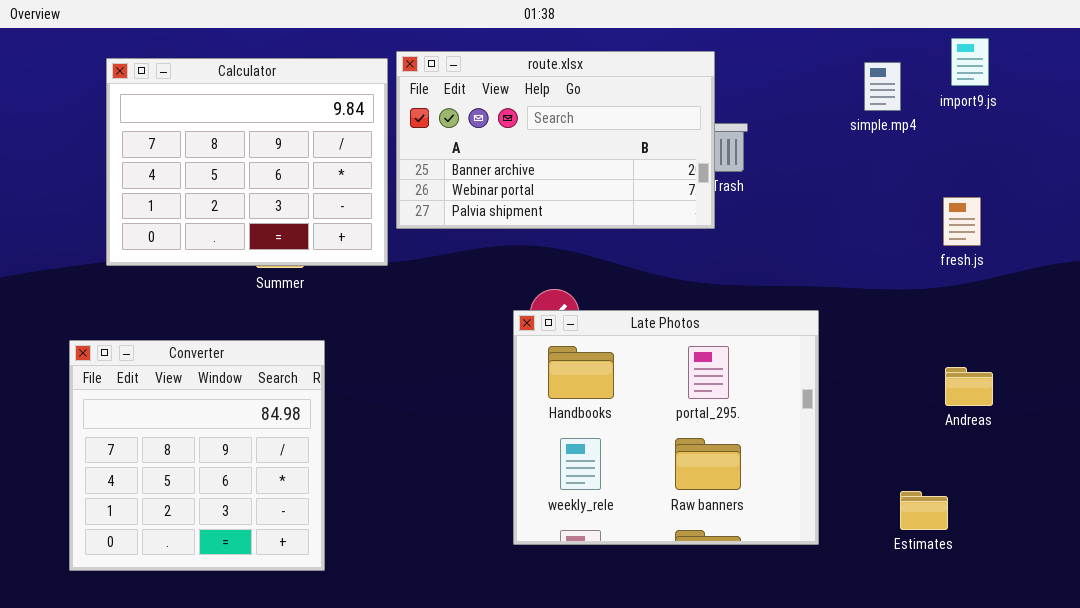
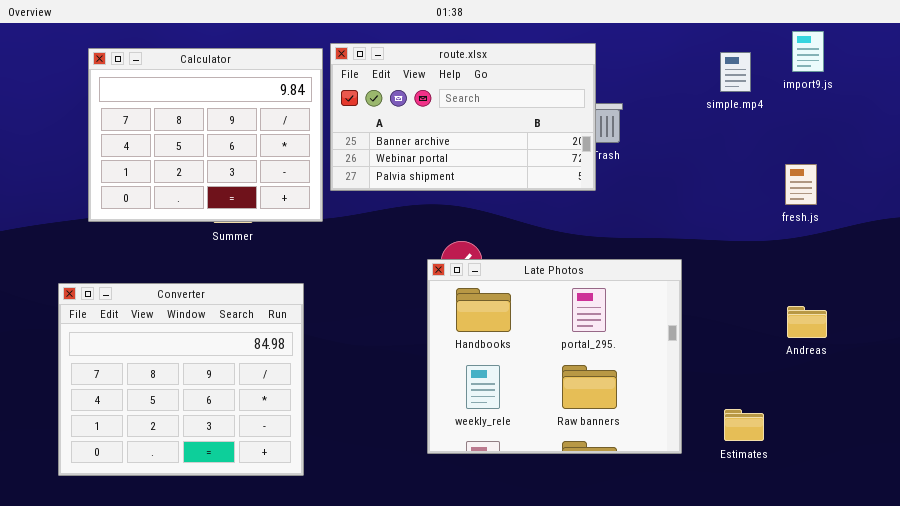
Converter: [69,340,325,571] -> [58,283,304,476], resized
Estimates: [900,491,948,530] -> [724,409,764,441], moved

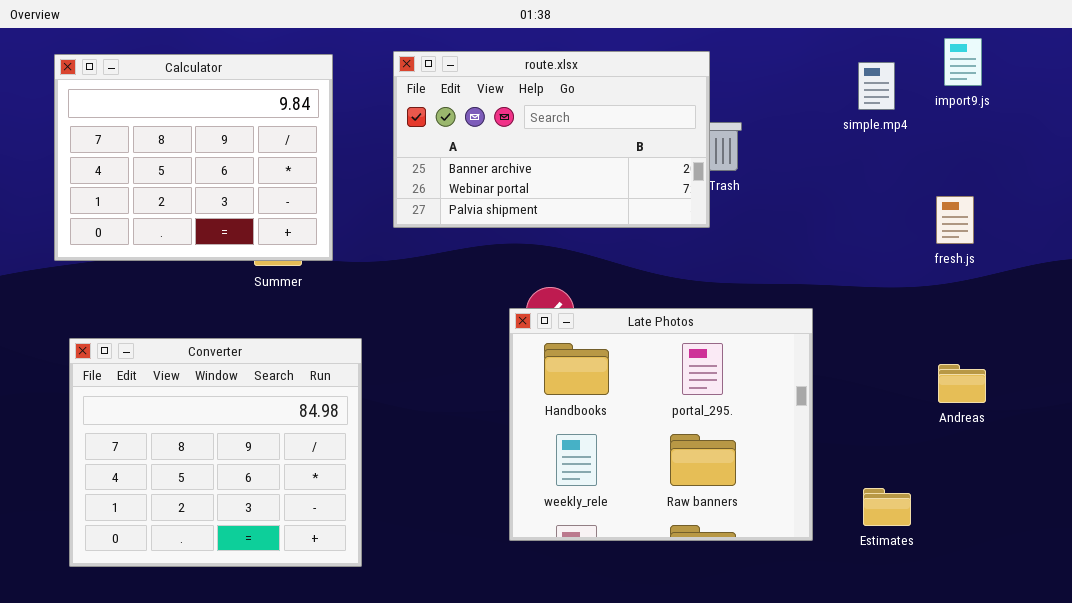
Calculator: [88,48,323,222] -> [54,54,333,261], moved

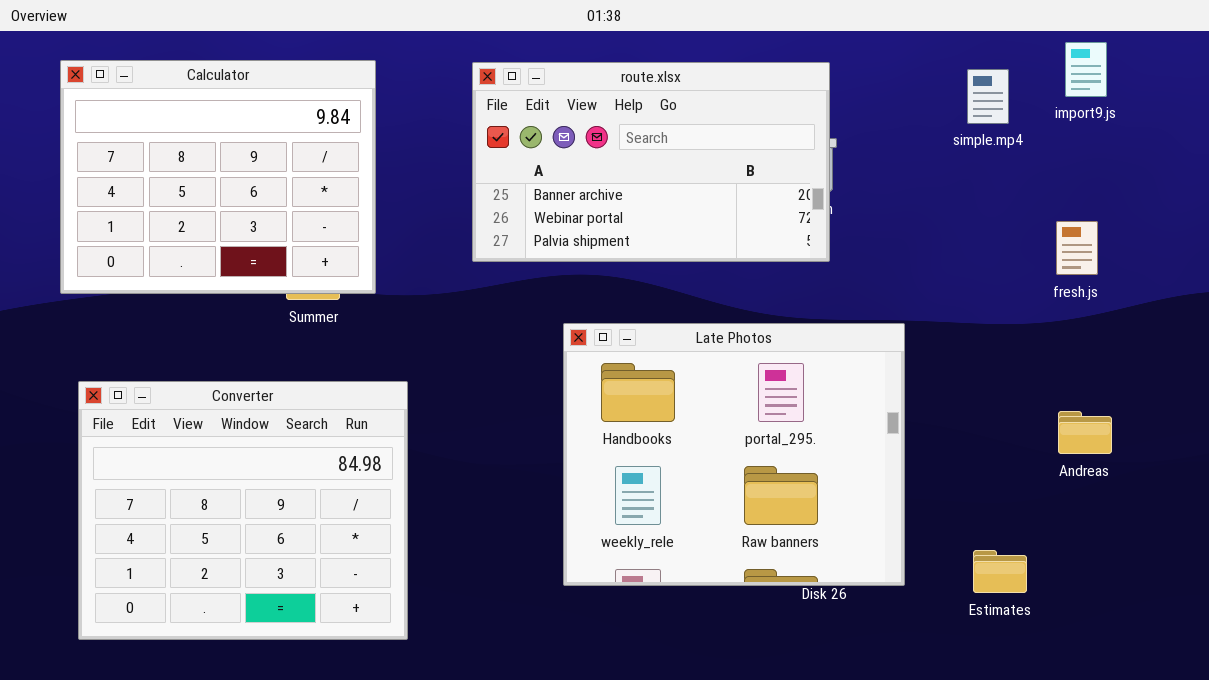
route.xlsx: [393,51,710,228] -> [472,62,830,262], moved
Late Photos: [509,308,813,541] -> [563,323,905,586], moved

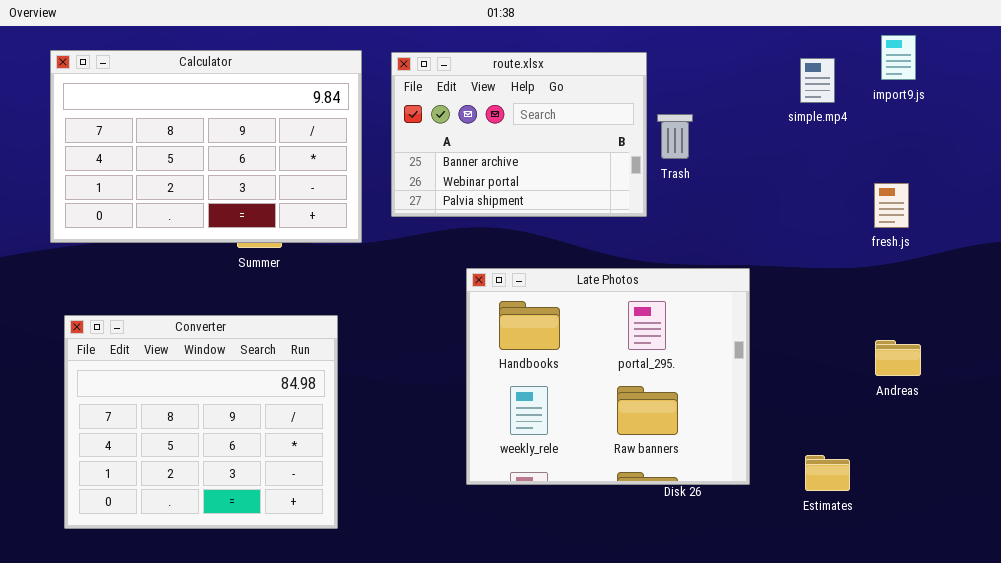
Calculator: [60,60,376,294] -> [50,50,362,243], resized
route.xlsx: [472,62,830,262] -> [391,52,647,217], resized

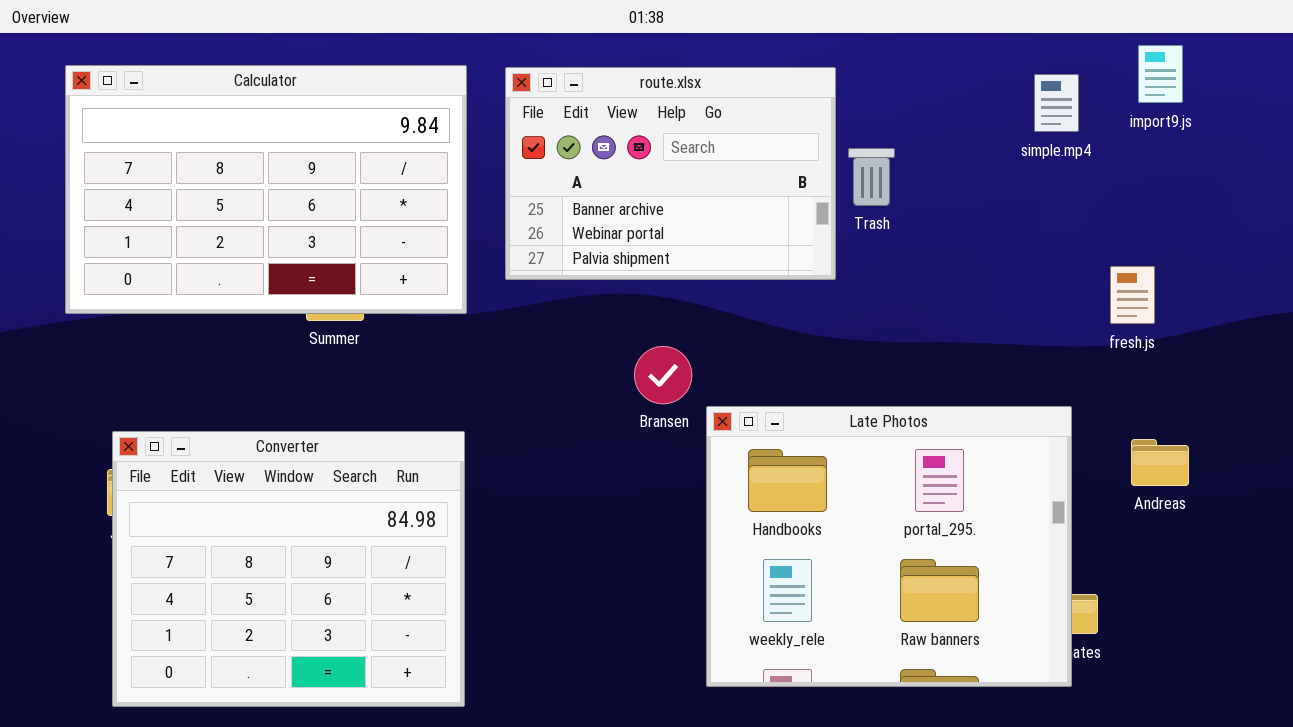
fresh.js: [874,183,909,228] -> [1110,266,1155,324], moved
Late Photos: [466,268,750,485] -> [706,406,1072,687], moved
Converter: [64,315,338,529] -> [112,431,465,707], moved

